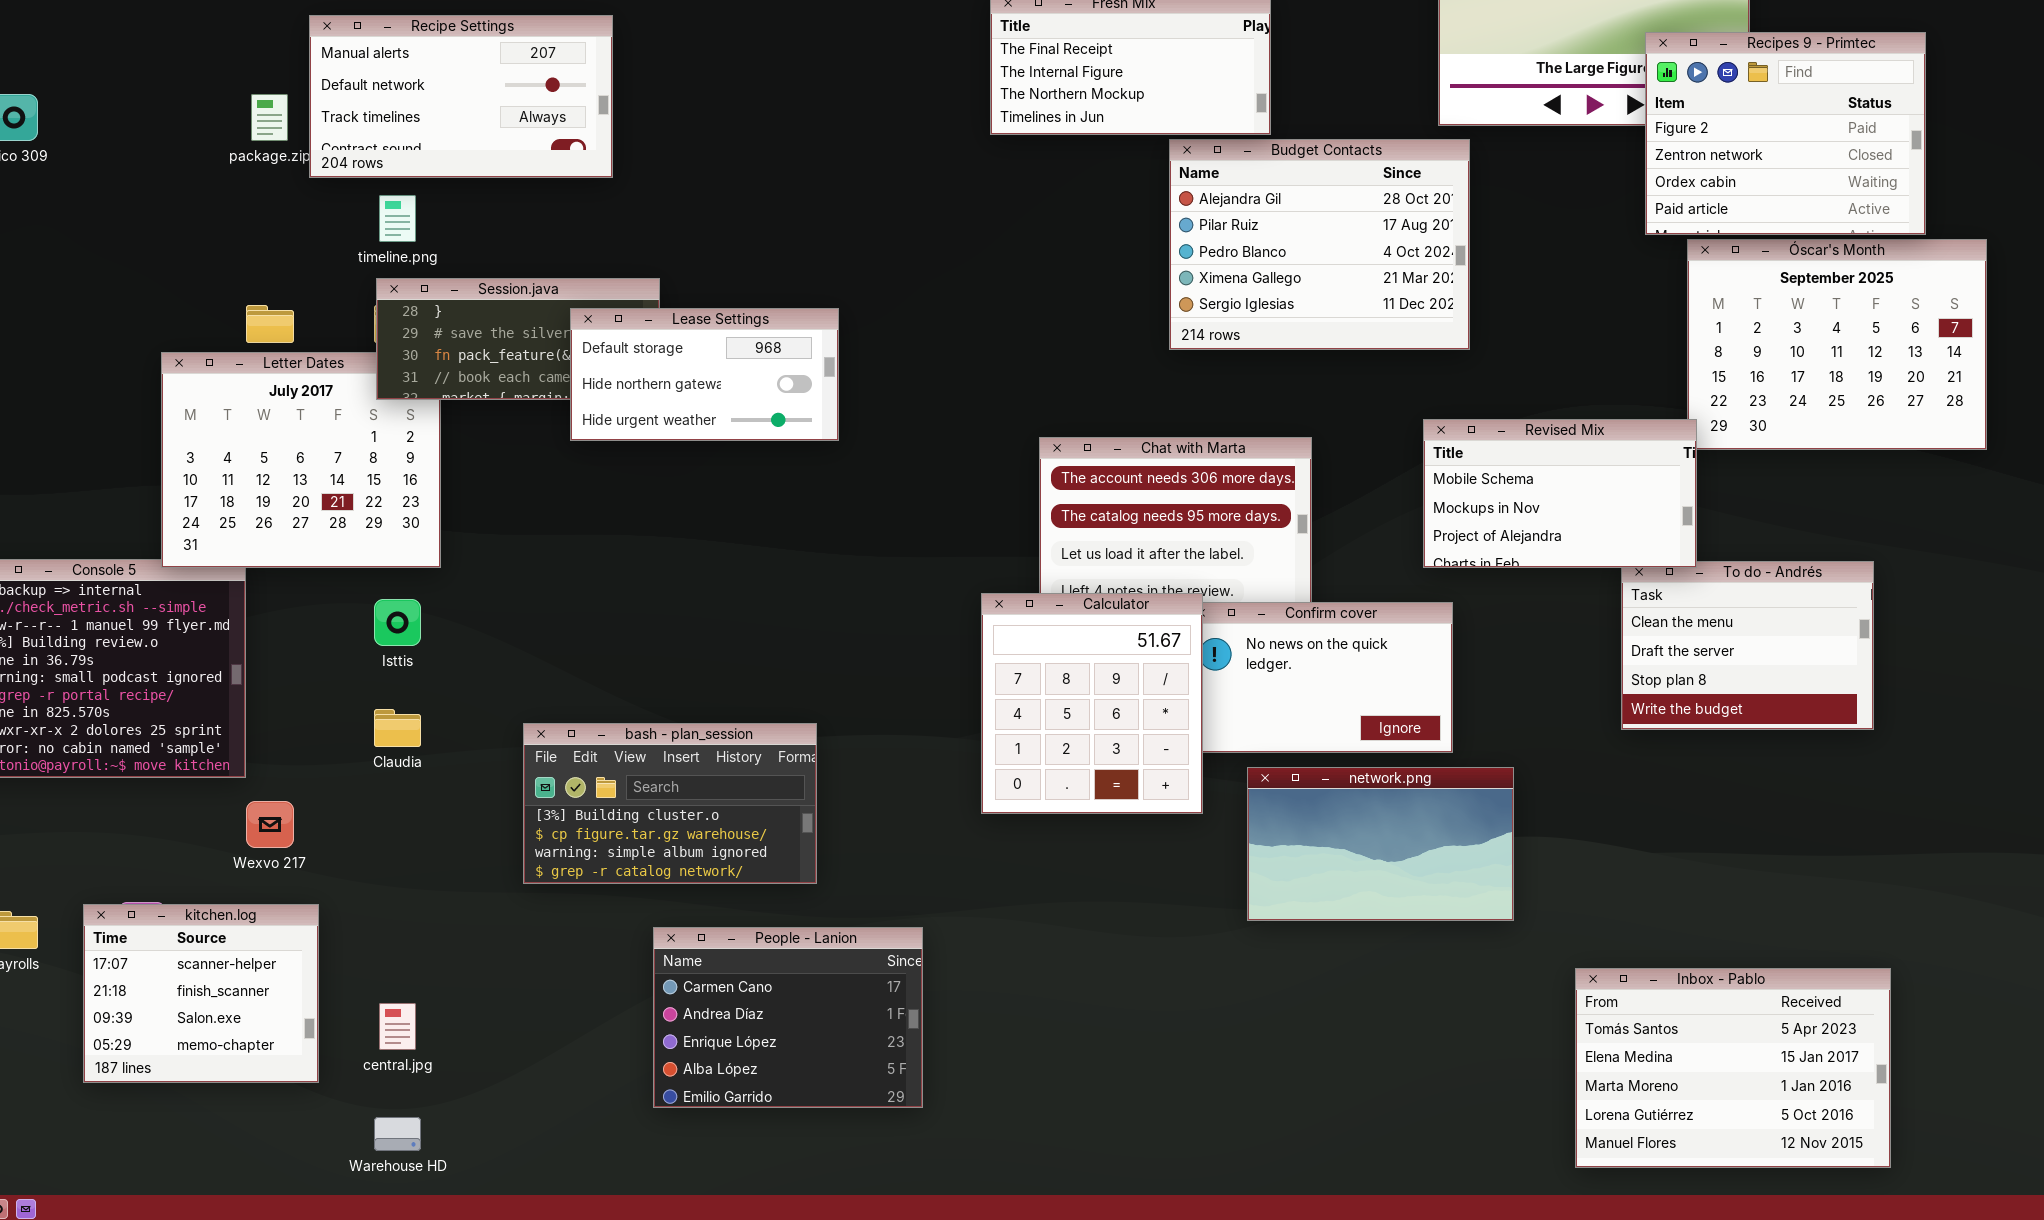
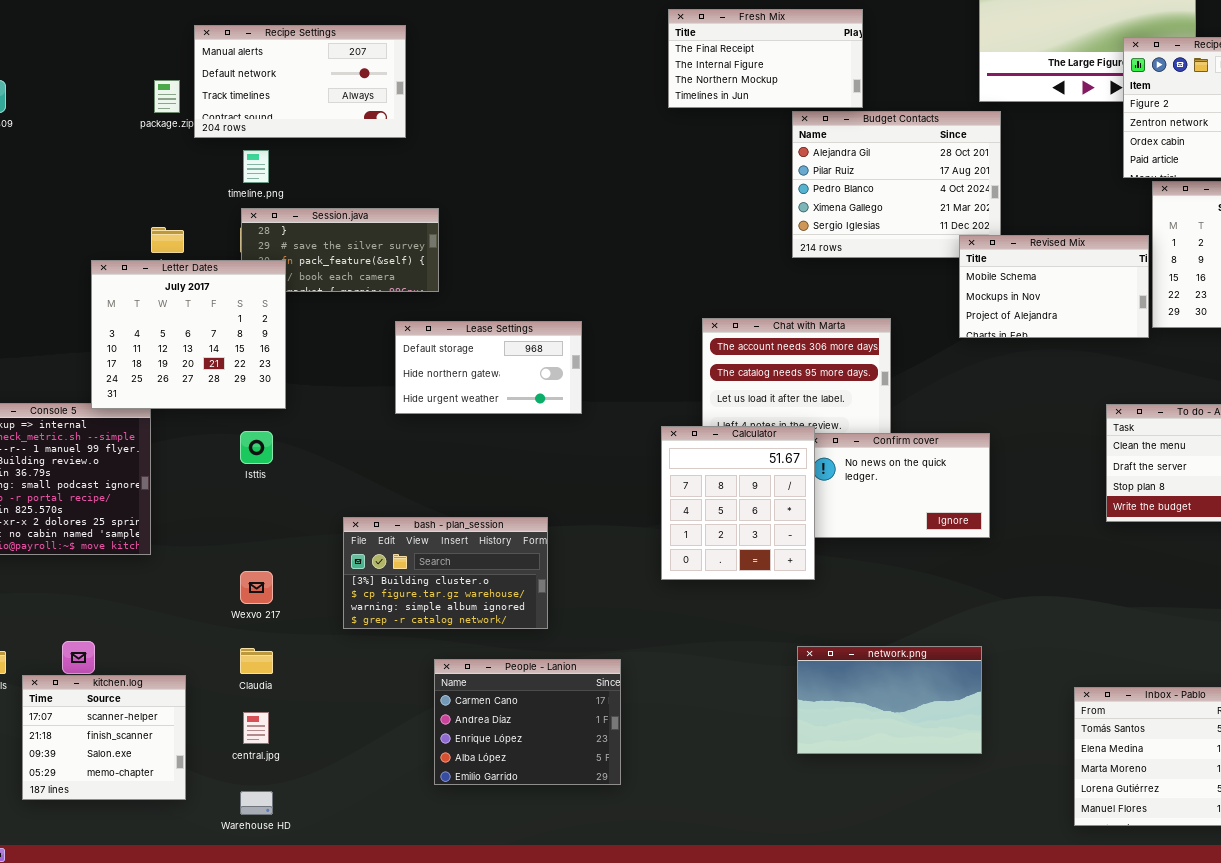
Lease Settings: [570,308,839,441] -> [395,321,582,414], moved
Letter Dates: [161,352,441,568] -> [91,260,286,409], raised
Revised Mix: [1423,419,1697,568] -> [959,235,1149,338], moved
Claudia: [374,709,421,747] -> [240,648,273,674], moved
network.png: [1247,767,1514,921] -> [797,646,982,754], moved
Wexvo 217: [246,801,294,848] -> [240,571,273,604], moved
kitchen.log: [83,904,319,1083] -> [22,675,186,800], moved

